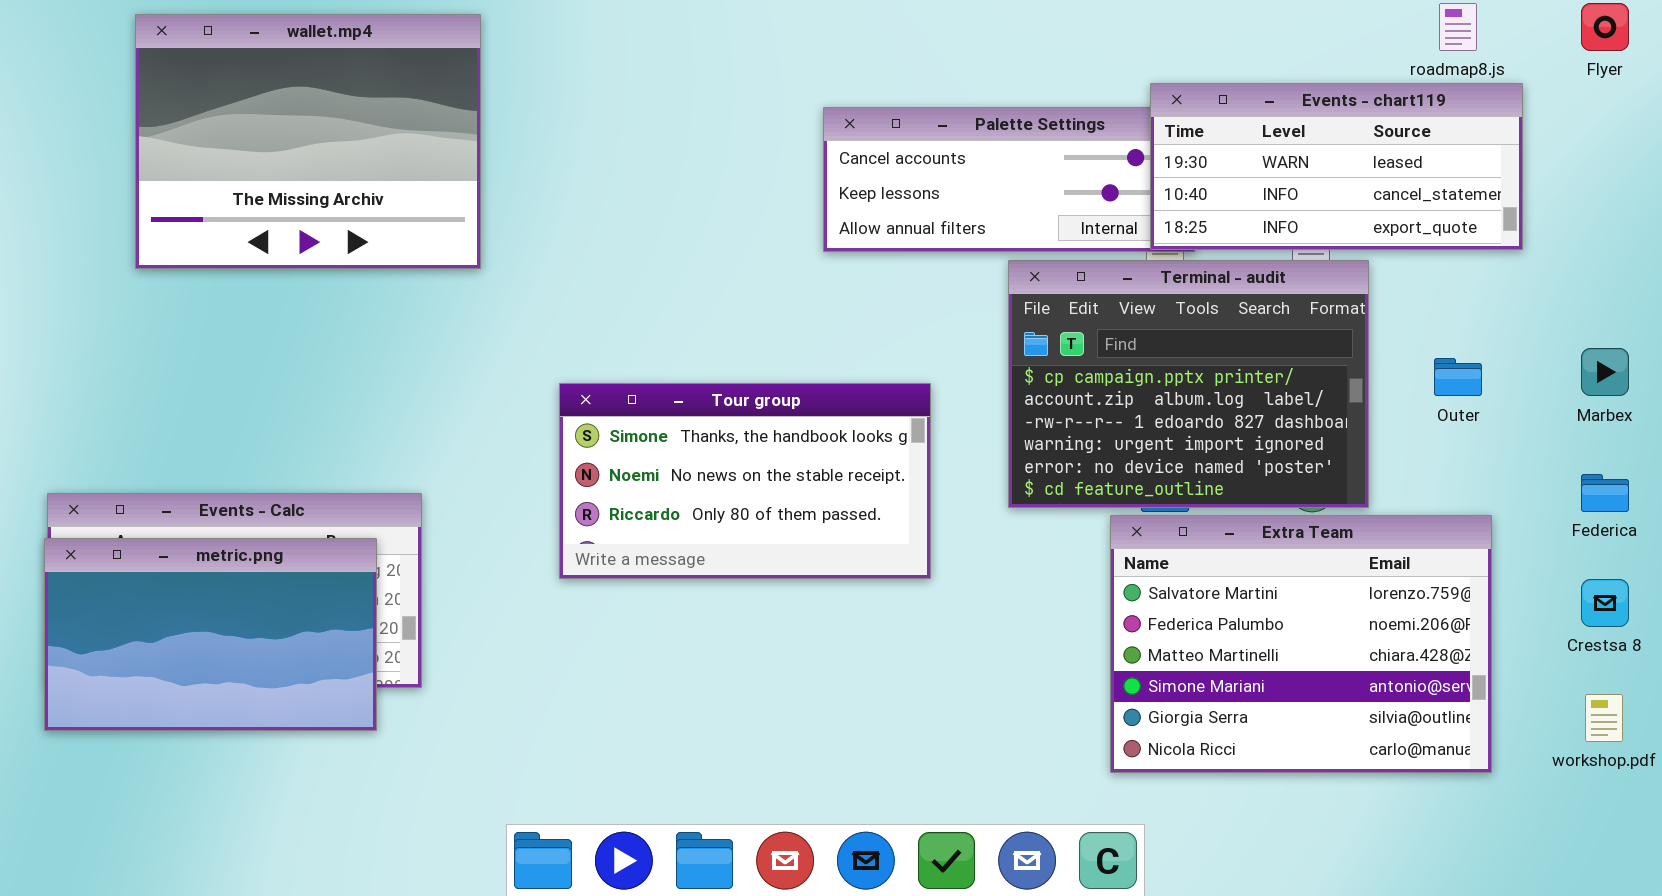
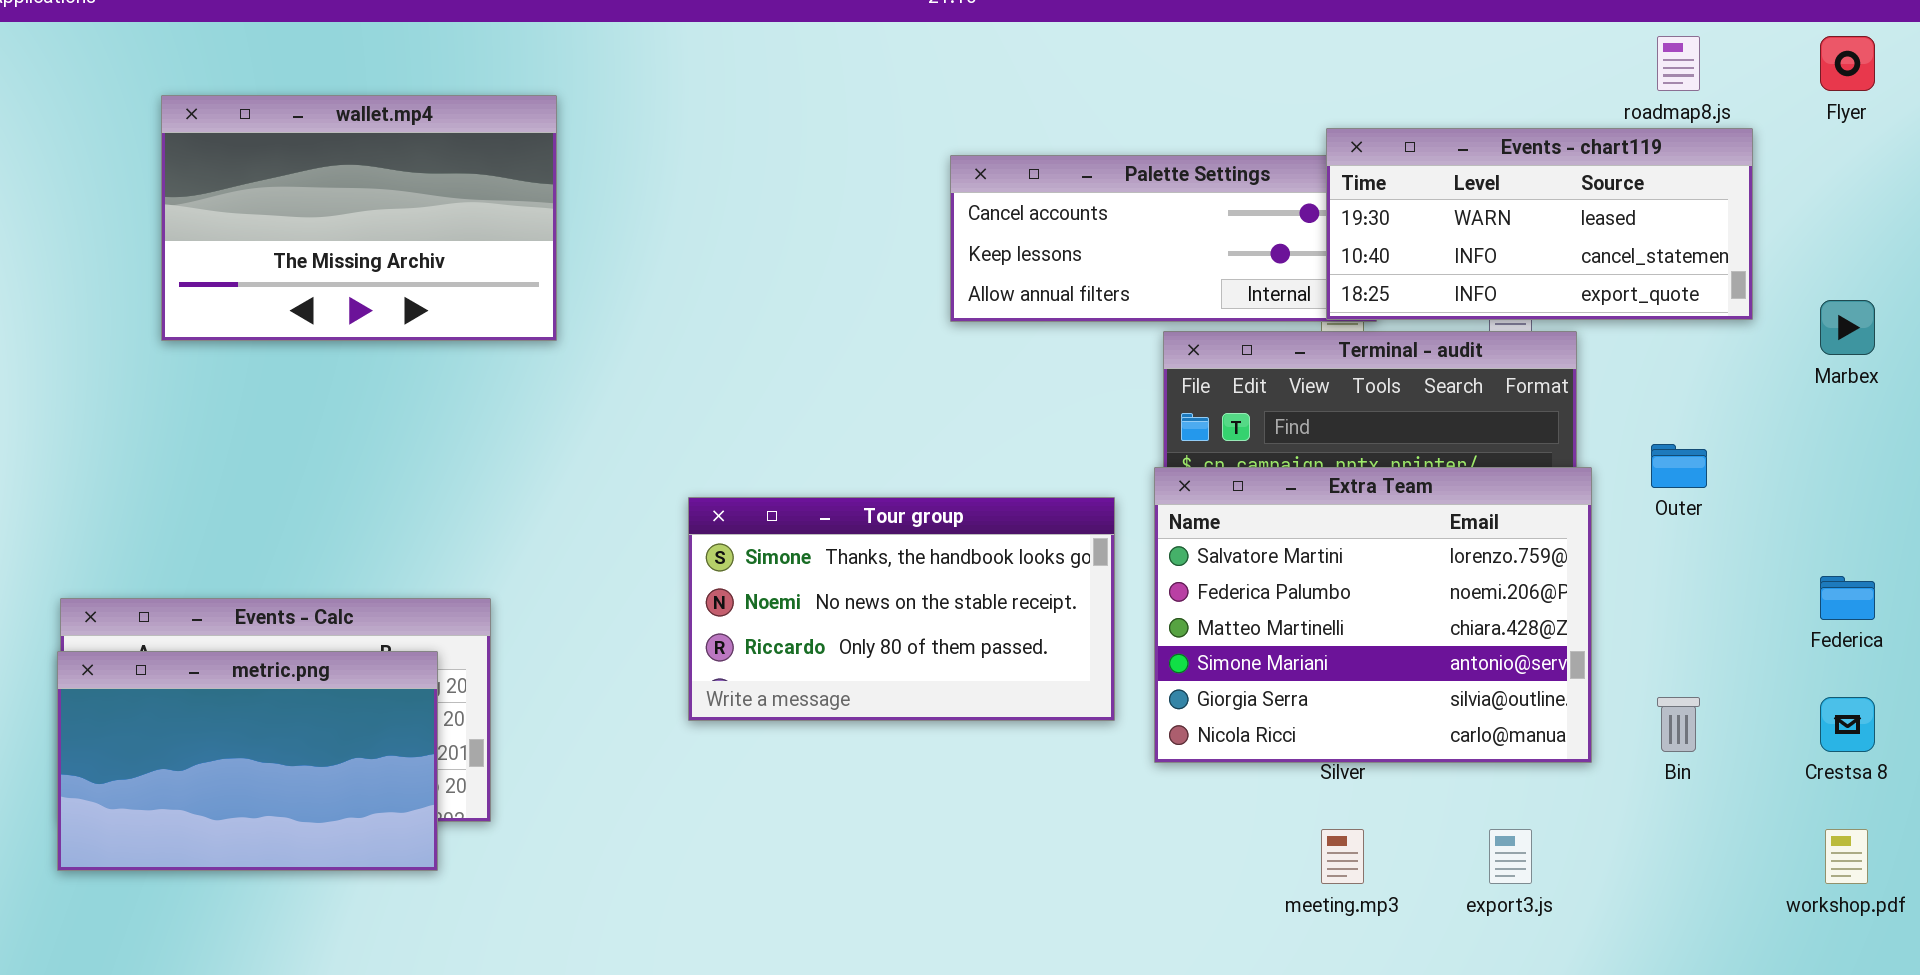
wallet.mp4: [135,14,481,269] -> [161,95,557,341], resized
Marbex: [1581,348,1629,396] -> [1820,300,1875,355], moved
Tour group: [559,383,931,579] -> [688,497,1115,721], moved
Extra Team: [1110,515,1492,773] -> [1154,467,1592,763], moved

